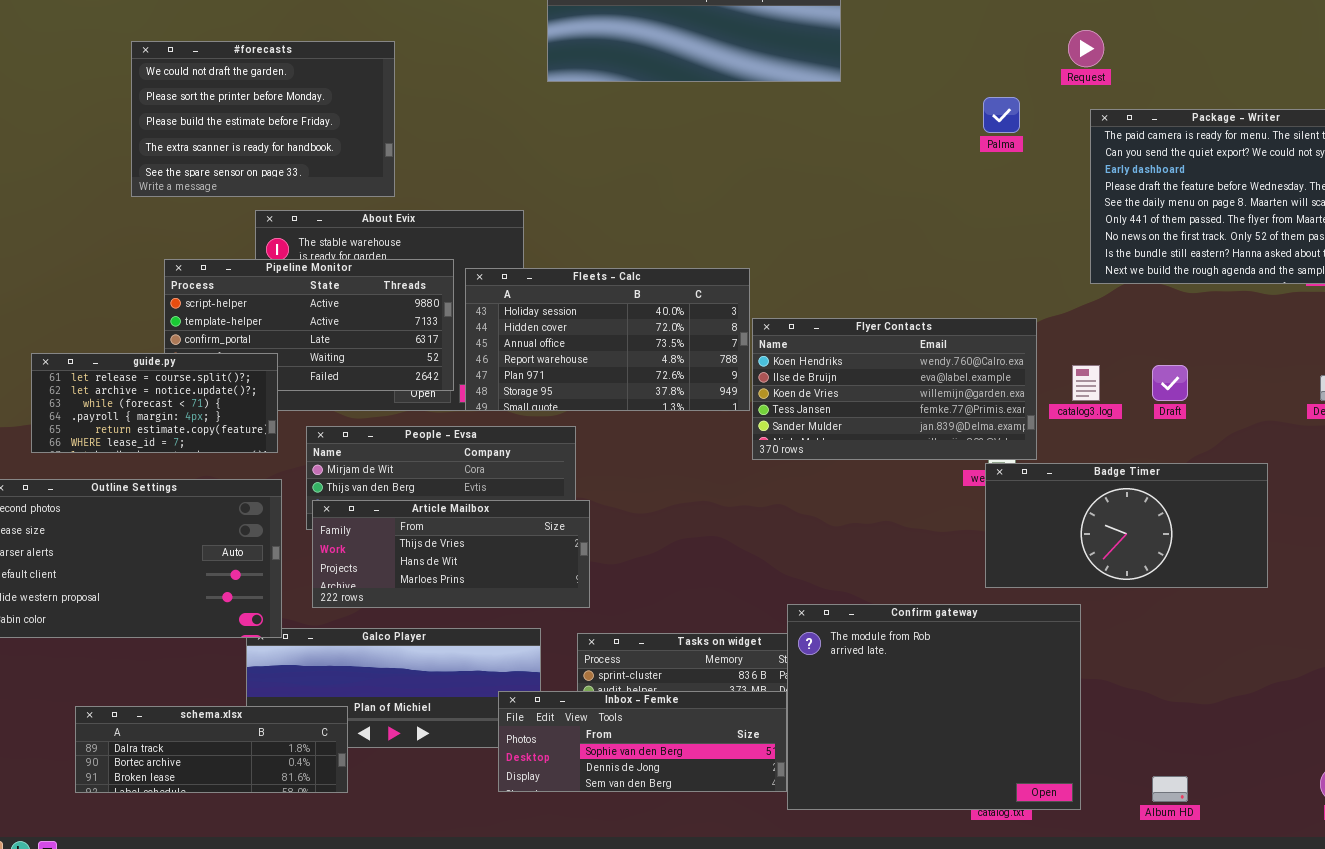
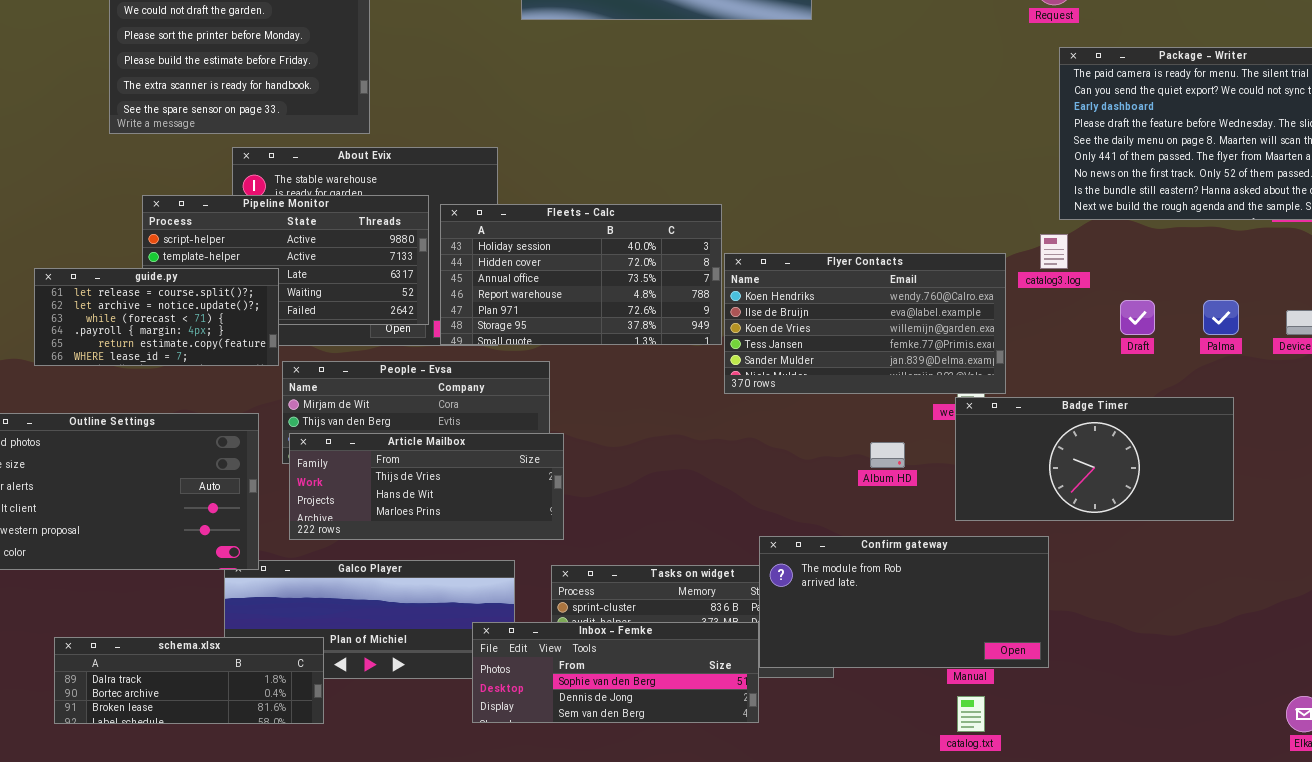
Palma: [983,97,1020,133] -> [1203,300,1239,335], moved
guide.py: [31,353,278,453] -> [34,268,279,366], moved
catalog3.log: [1072,365,1100,401] -> [1040,234,1068,269], moved
Confirm gateway: [787,604,1081,810] -> [759,536,1049,668], resized
Album HD: [1152,776,1188,802] -> [870,442,905,468], moved

